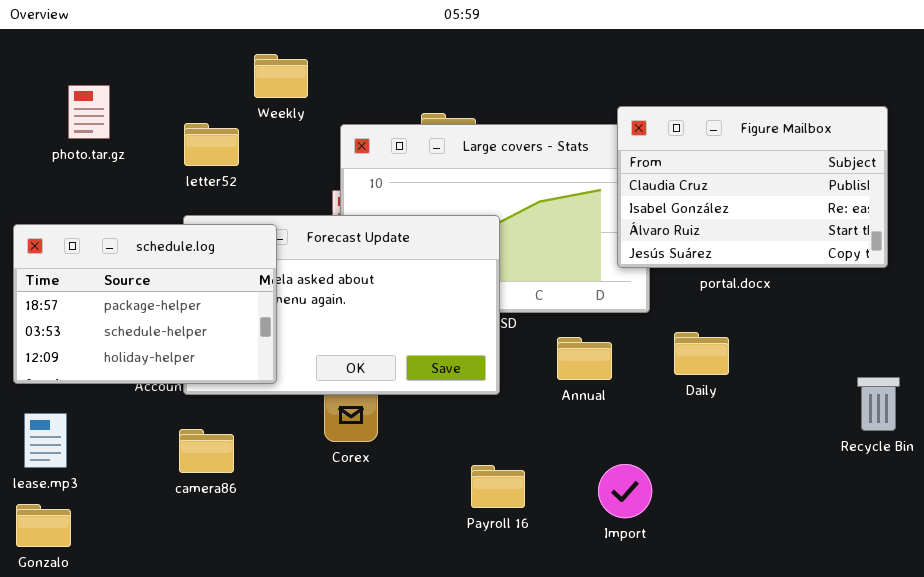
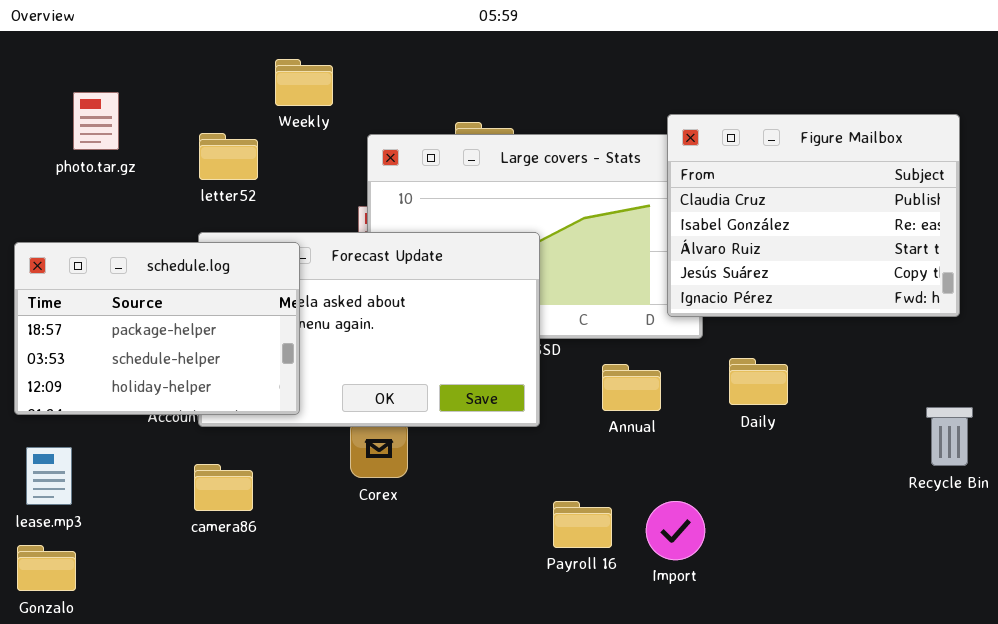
Figure Mailbox: [617,106,888,268] -> [667,114,960,317], resized
Payroll 16: [471,465,525,508] -> [553,501,612,548], moved

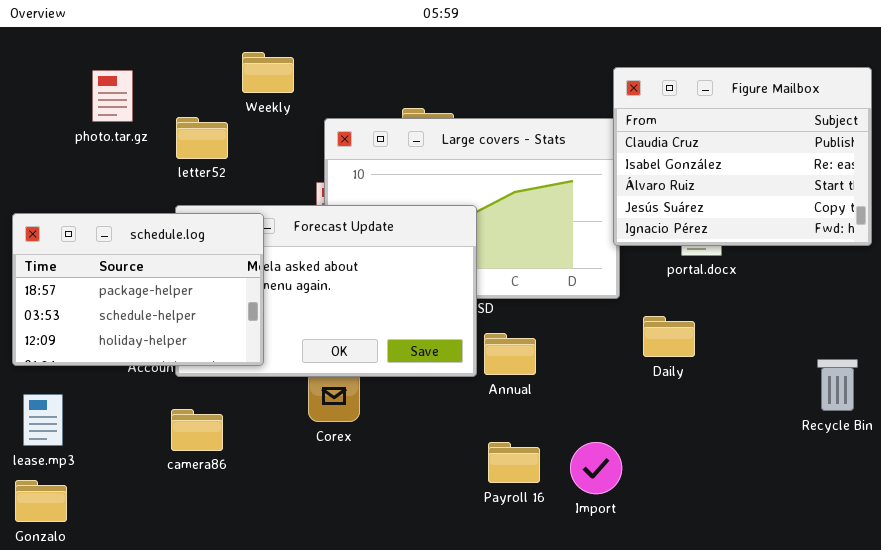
photo.tar.gz: [73,92,119,150] -> [92,70,133,122], moved
Figure Mailbox: [667,114,960,317] -> [613,67,872,246], moved
Annual: [602,364,661,411] -> [484,333,536,375], moved

